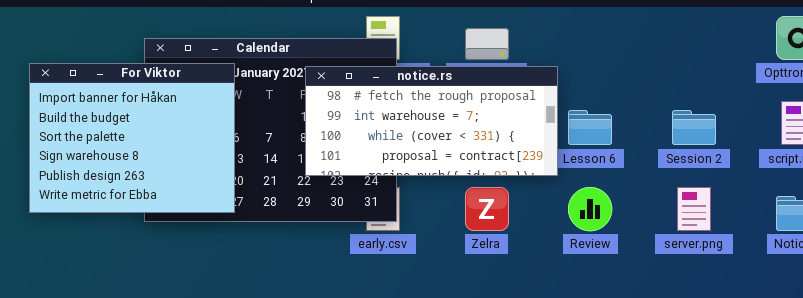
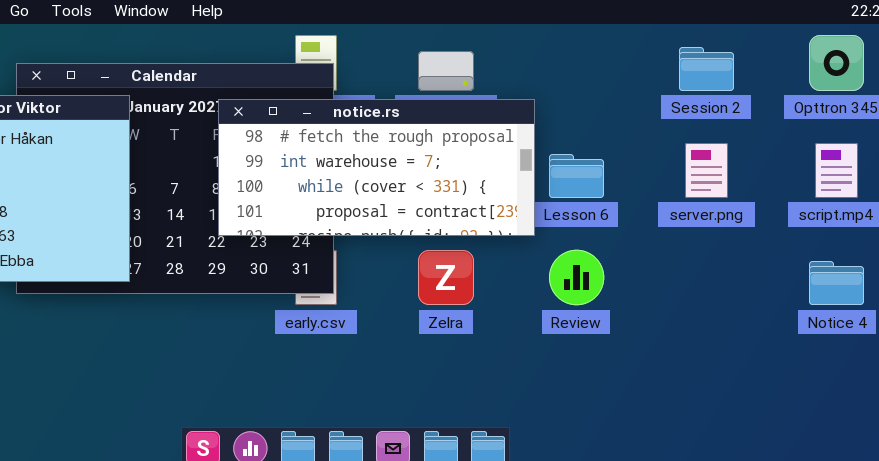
Session 2: [672,110,716,145] -> [679,47,734,91], moved
server.png: [677,187,711,231] -> [685,143,728,198], moved

